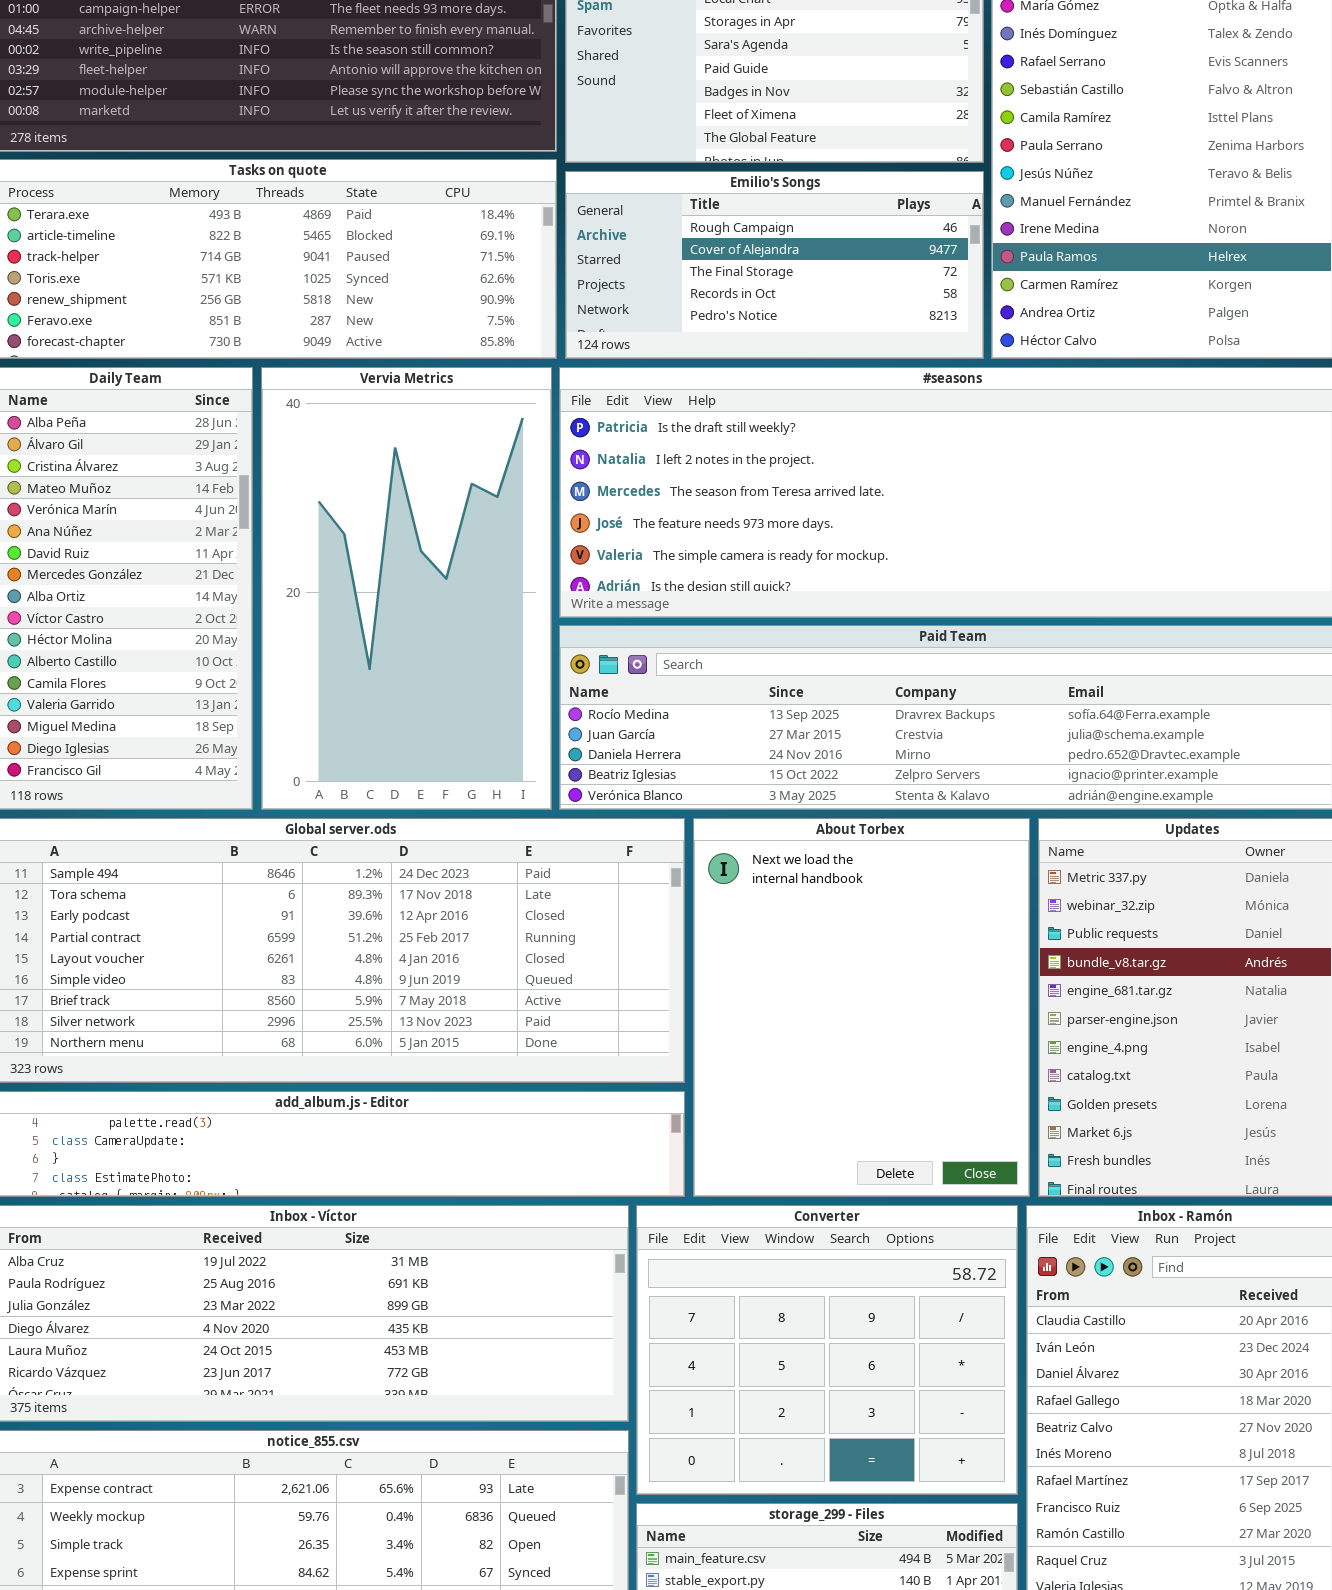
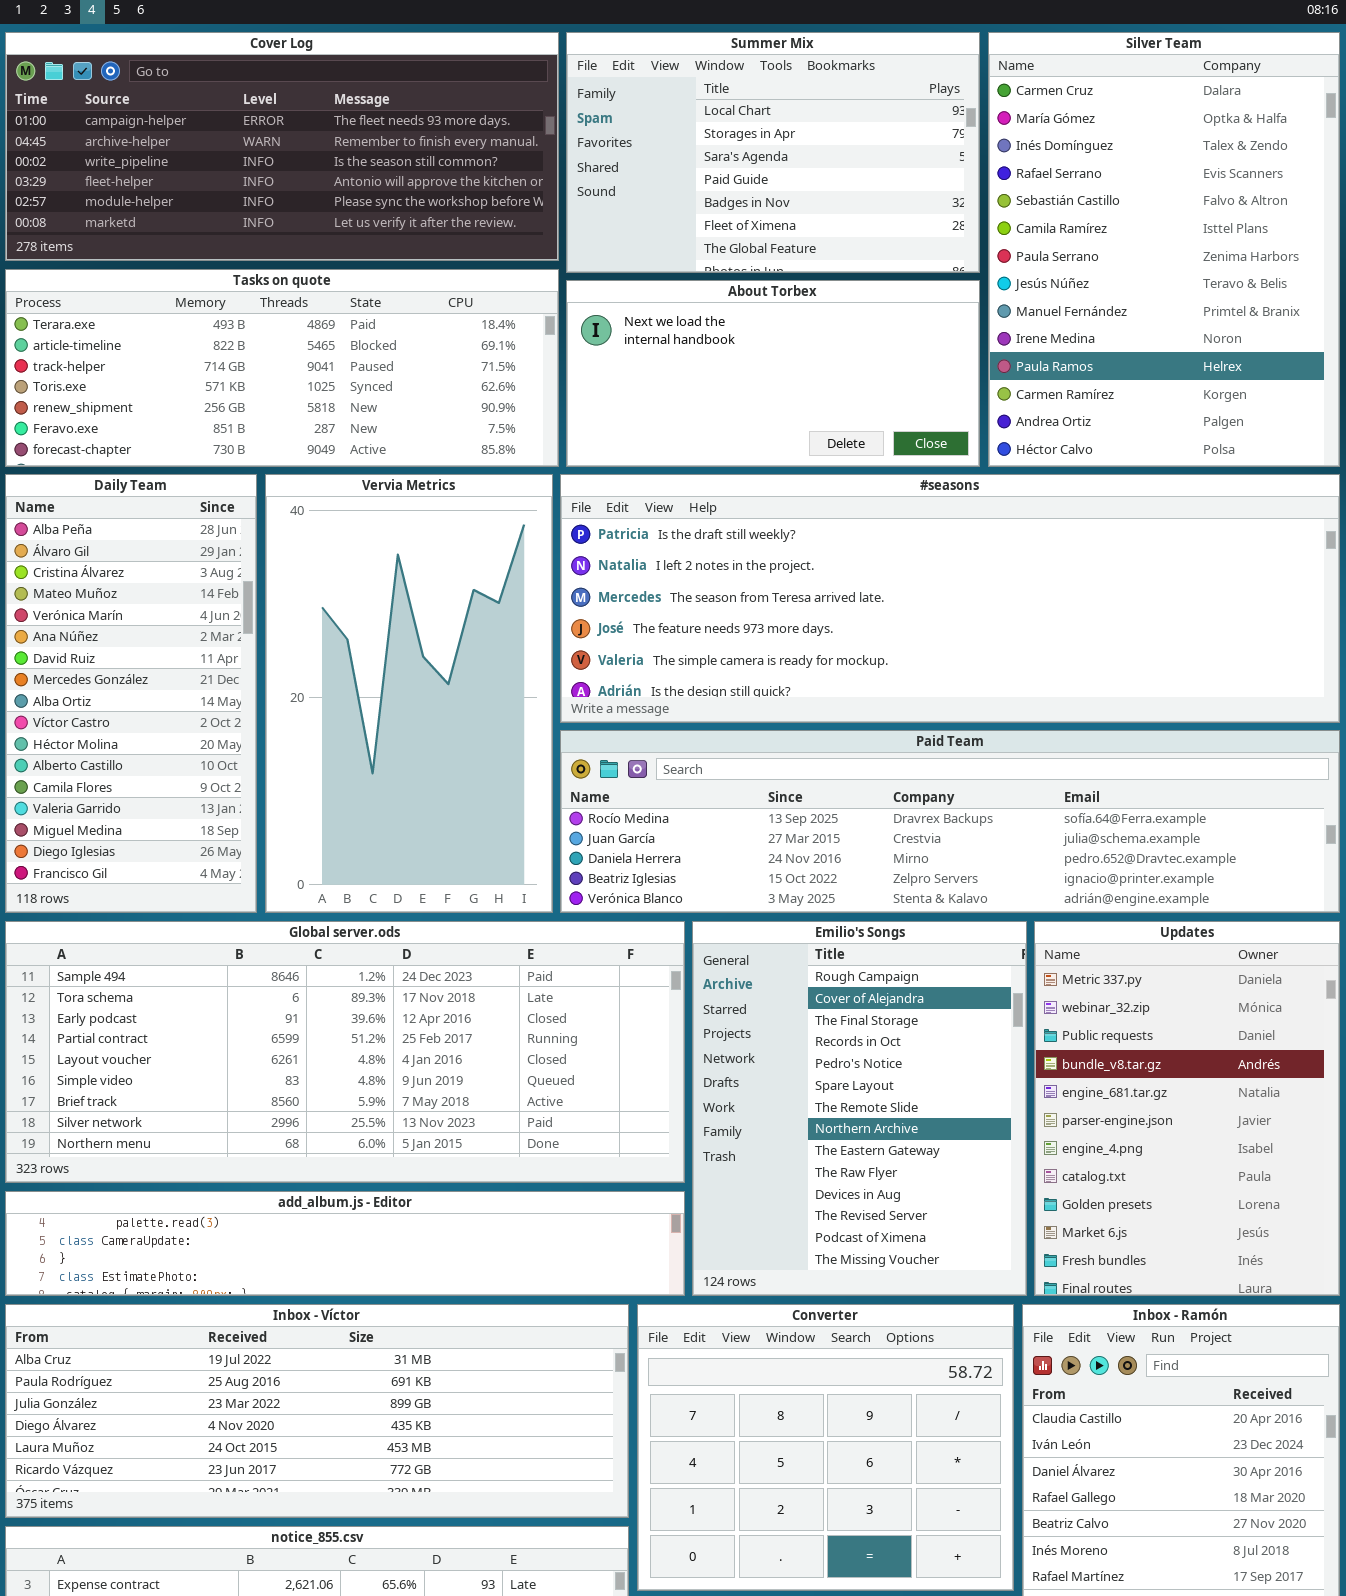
Emilio's Songs: [565,171,984,359] -> [692,921,1027,1296], moved, resized
About Torbex: [693,818,1030,1197] -> [566,280,980,467], moved, resized

